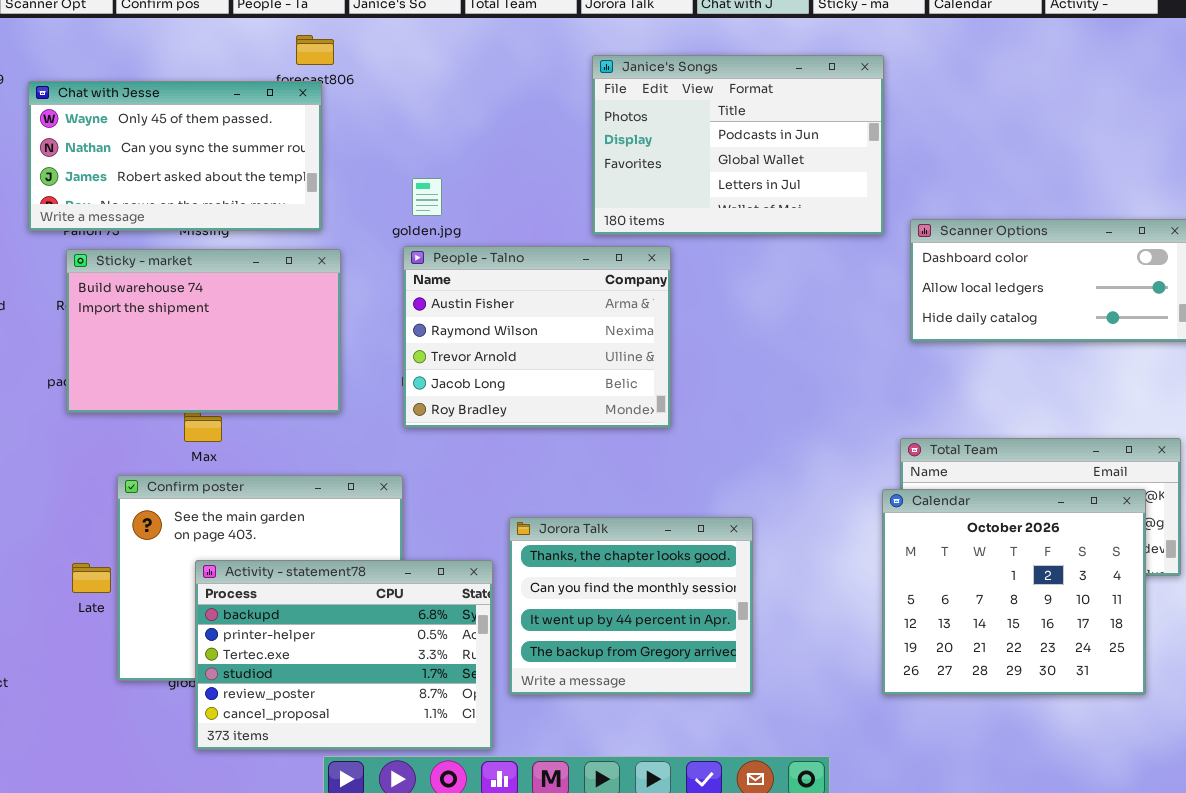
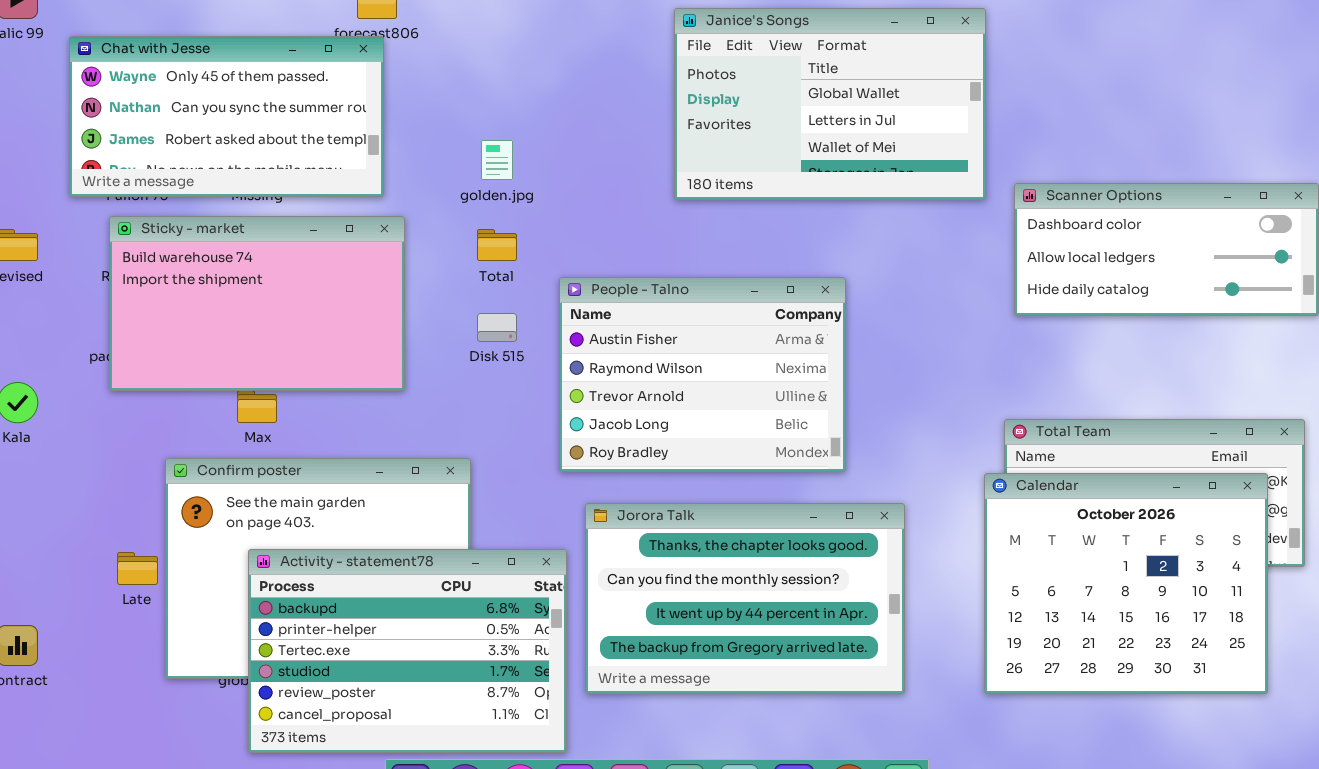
Janice's Songs: [592,55,884,235] -> [674,8,986,200], scrolled down 1 row
People - Talno: [403,246,671,428] -> [559,277,846,472], moved
Jorora Talk: [509,517,753,695] -> [585,503,905,694], resized

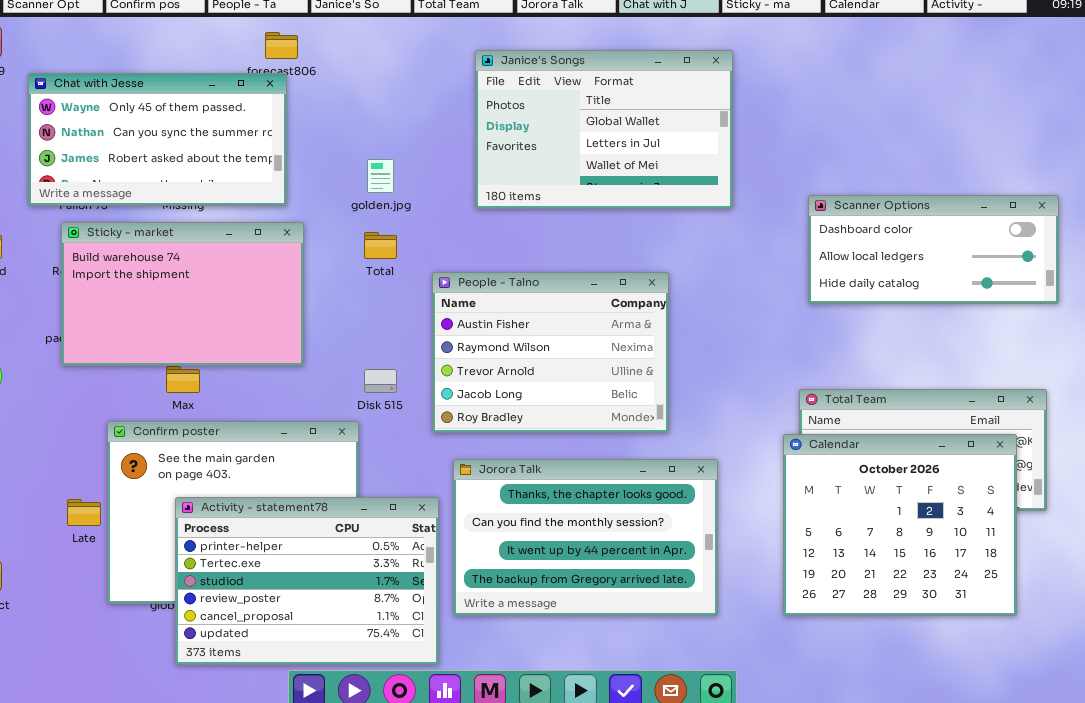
Janice's Songs: [674,8,986,200] -> [475,50,733,209], moved
Disk 515: [477,313,517,342] -> [364,369,397,393], moved
Activity - statement78: [248,549,567,753] -> [175,497,439,665], scrolled down 1 row

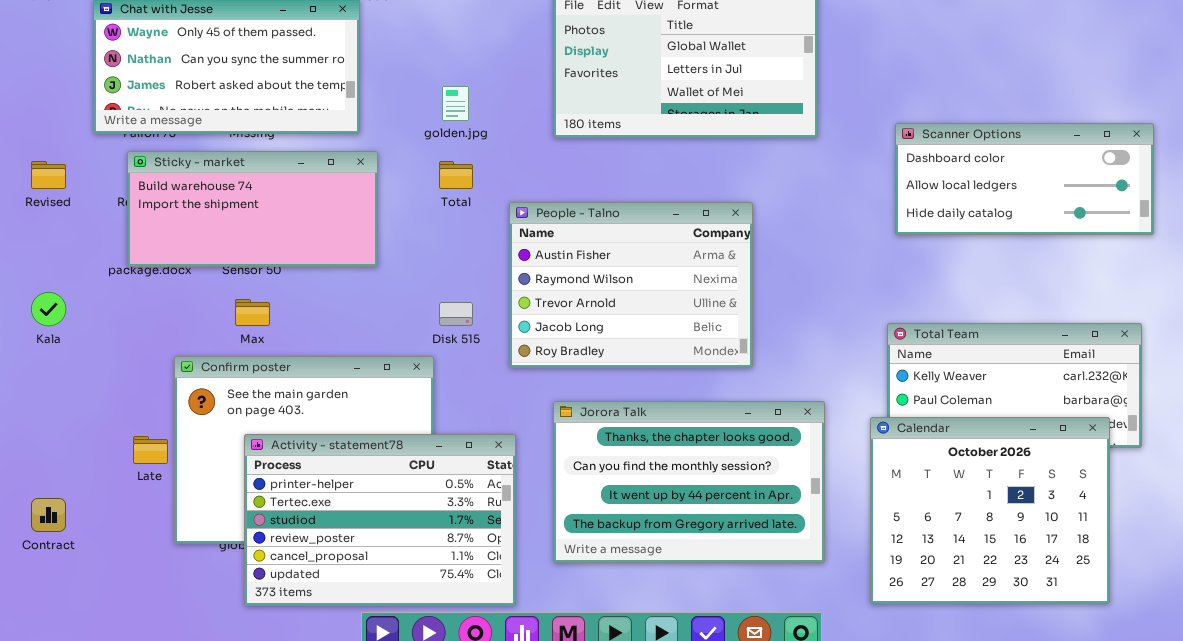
Sticky - market: [61,222,304,366] -> [127,151,378,267], resized
Calendar: [783,434,1017,616] -> [870,417,1110,604], moved
Jorora Talk: [453,459,718,616] -> [553,401,825,563], moved

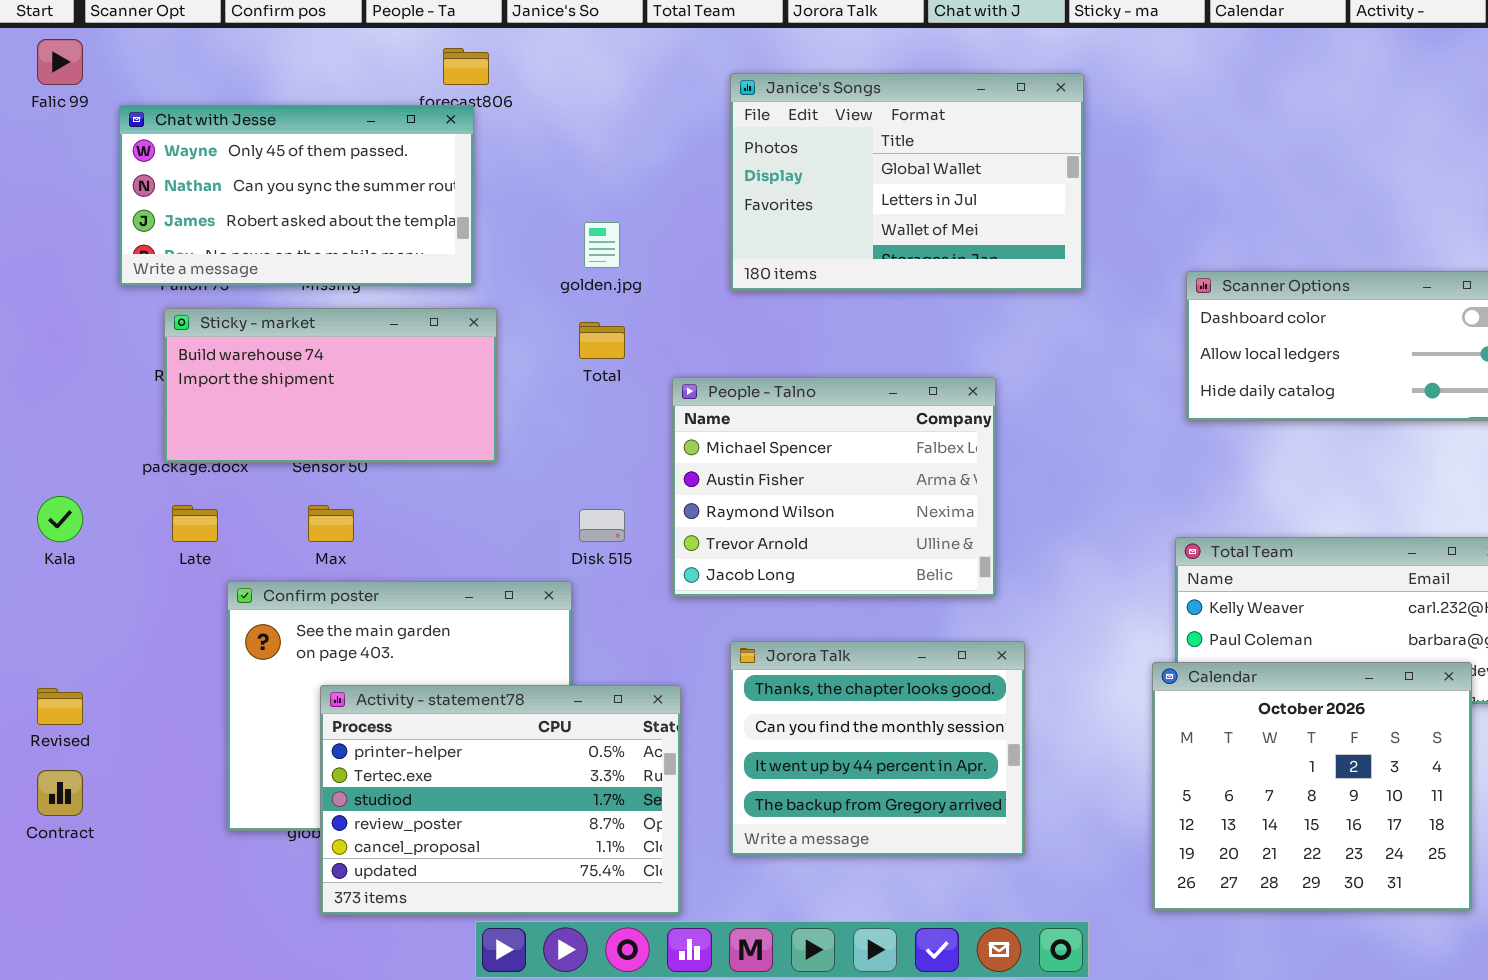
Revised: [31,161,66,189] -> [37,688,83,725], moved
People - Talno: [509,202,753,368] -> [672,377,996,597], scrolled up 1 row
Jorora Talk: [553,401,825,563] -> [730,641,1025,856], resized
Late: [133,436,168,464] -> [172,505,218,542], moved

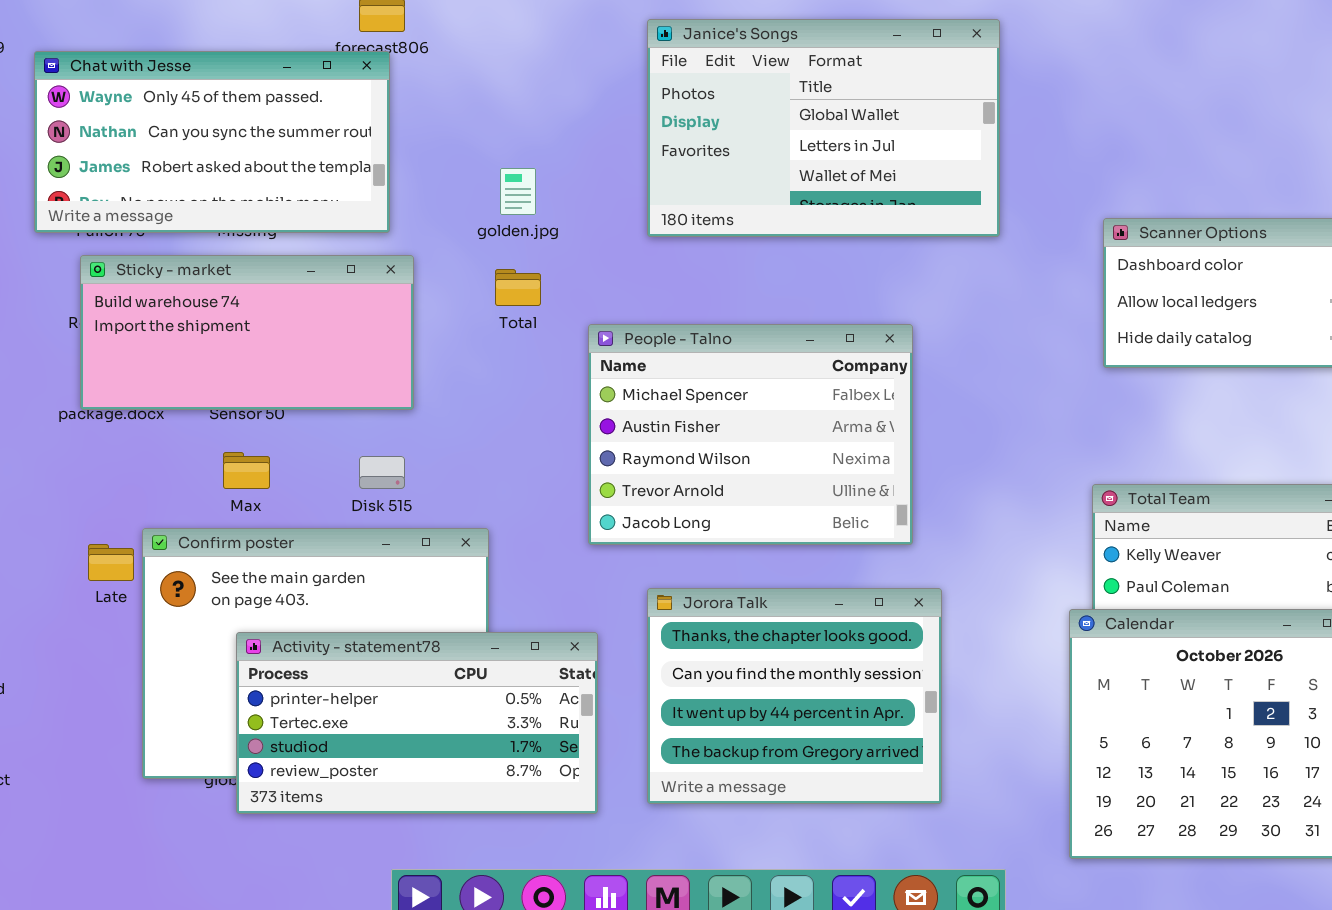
Late: [172,505,218,542] -> [88,544,134,581], moved
Disk 515: [579,509,625,542] -> [359,456,405,489], moved
Activity - statement78: [320,685,681,915] -> [236,632,598,814], resized

